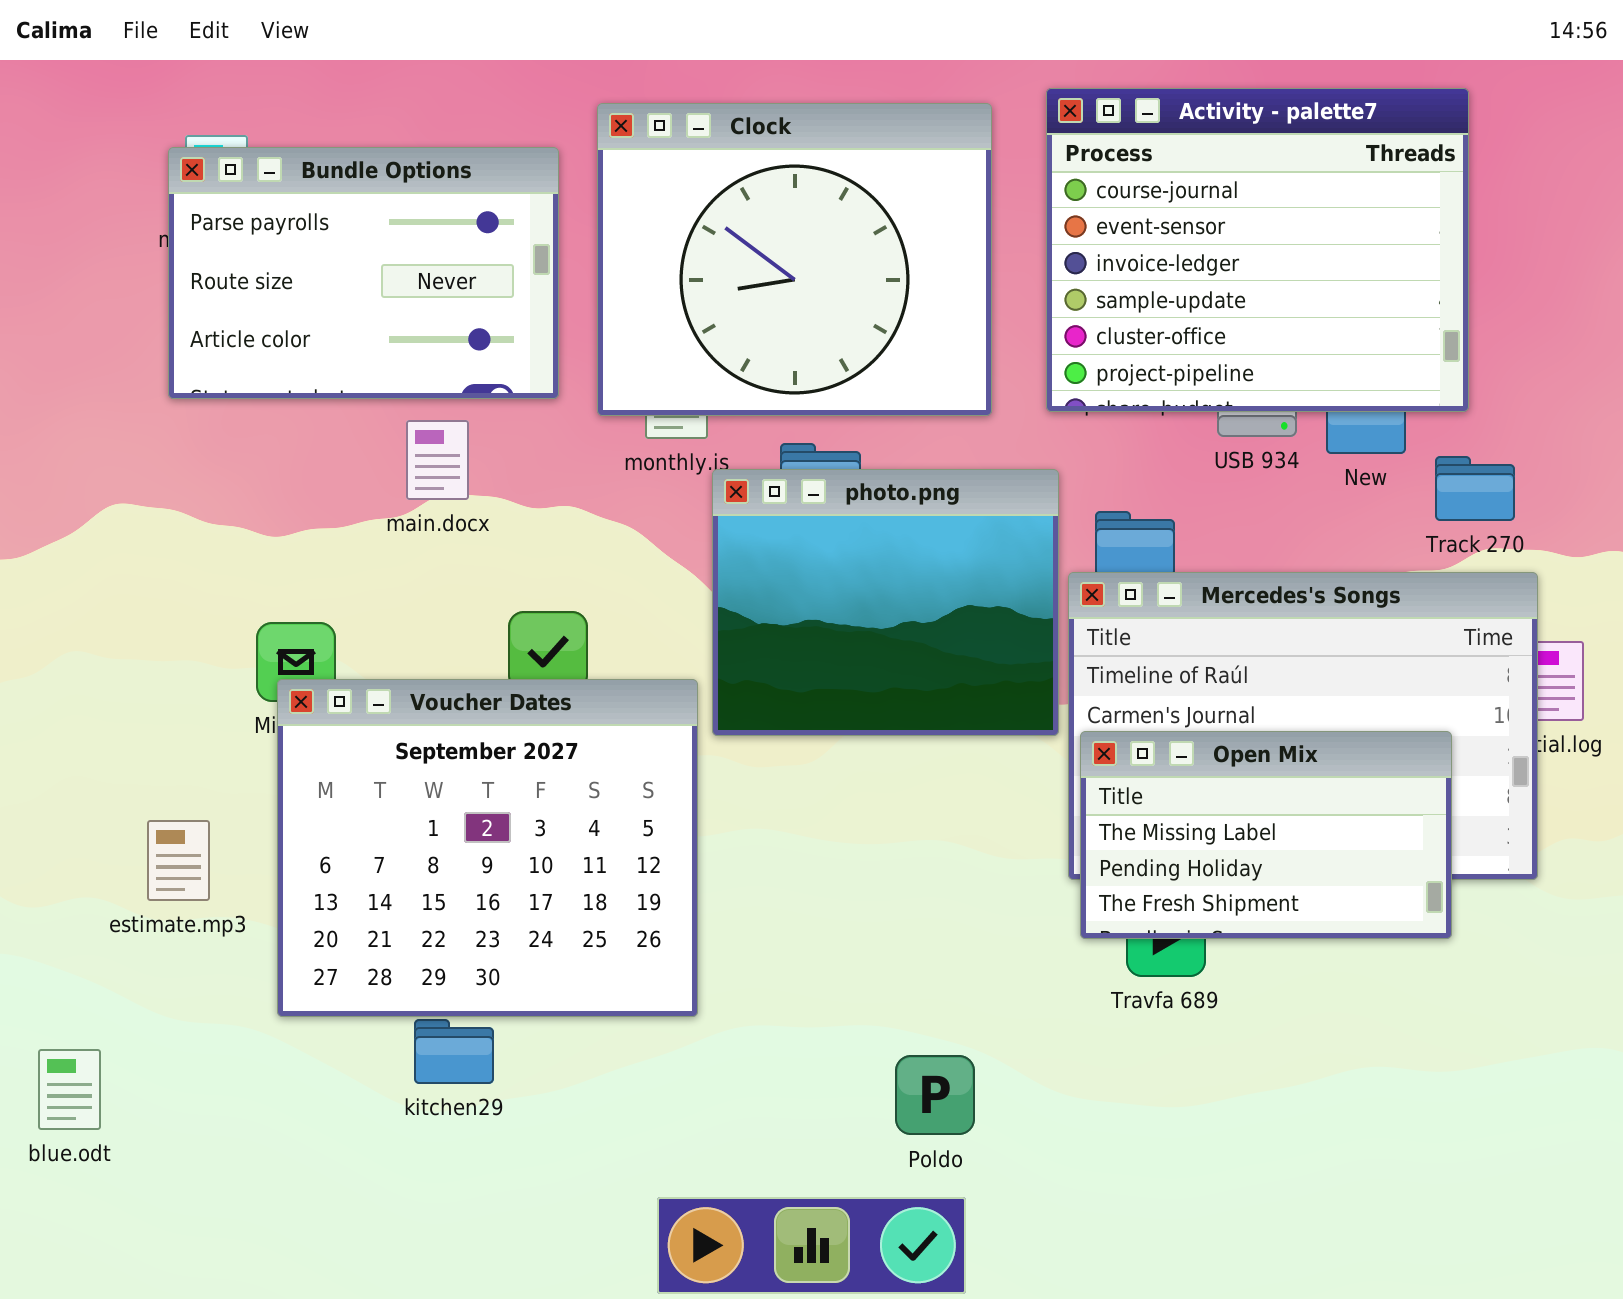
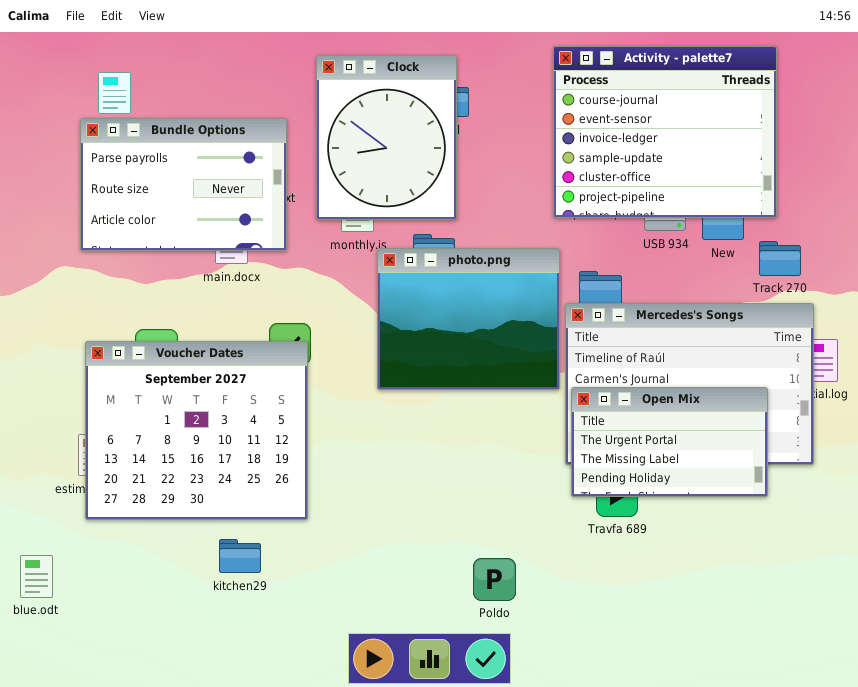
Clock: [597,103,992,416] -> [316,55,457,220], resized
Bundle Options: [168,147,559,399] -> [80,118,287,251], moved
Voucher Dates: [277,679,698,1017] -> [85,341,308,520], moved
Open Mix: [1080,731,1452,939] -> [571,387,768,497], scrolled up 1 row

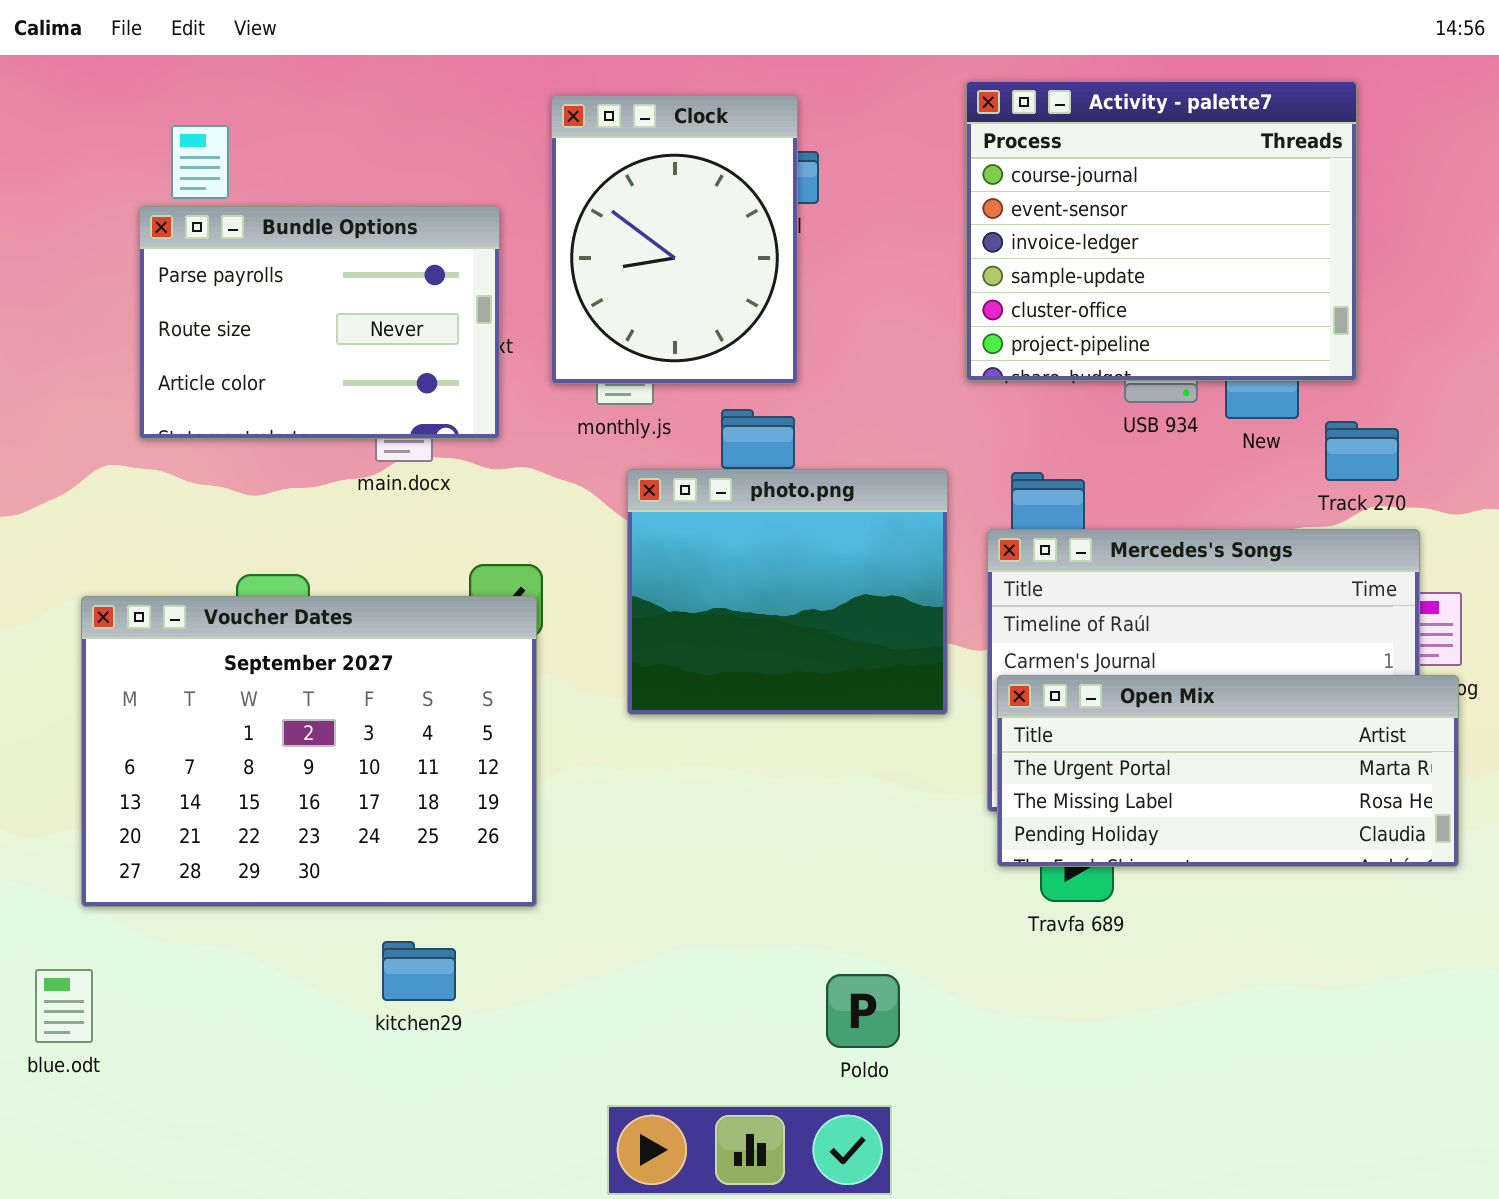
photo.png: [377,248,560,390] -> [627,469,948,715], moved
Voucher Dates: [85,341,308,520] -> [81,596,537,907], resized
Open Mix: [571,387,768,497] -> [997,675,1459,867], resized

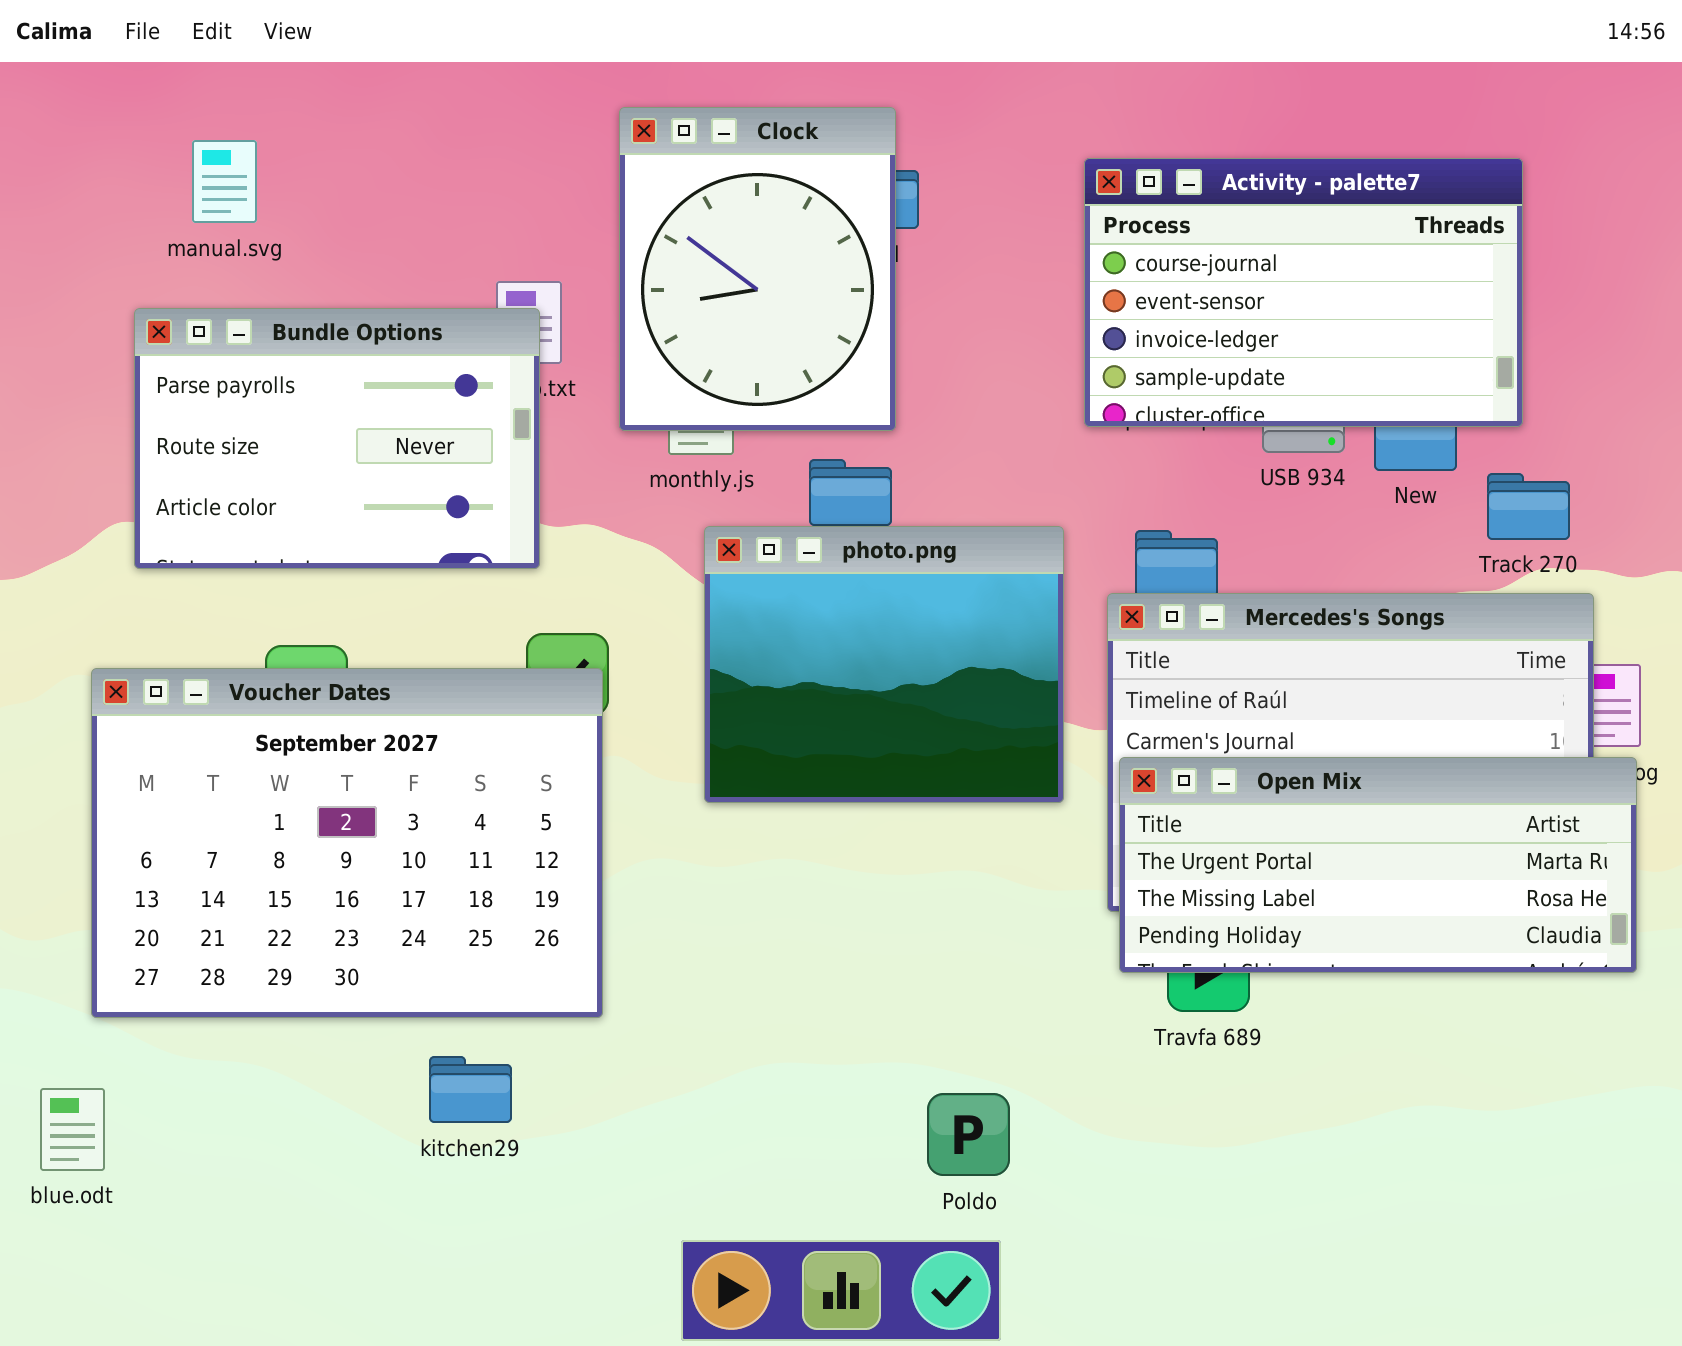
Activity - palette7: [966,81,1357,381] -> [1084,158,1523,427], resized
Bundle Options: [139,206,500,439] -> [134,308,540,569], moved

